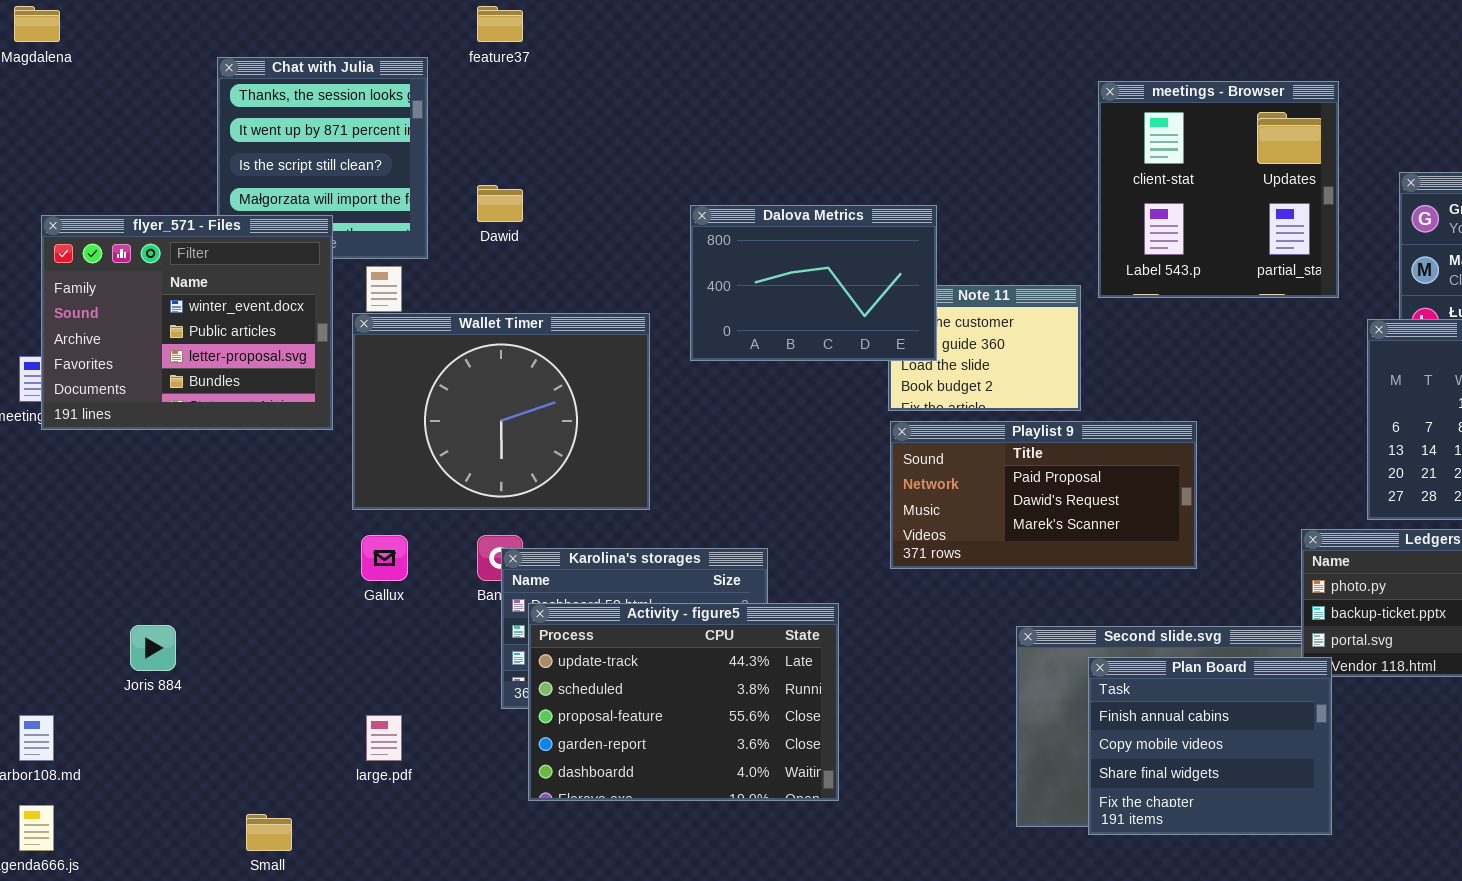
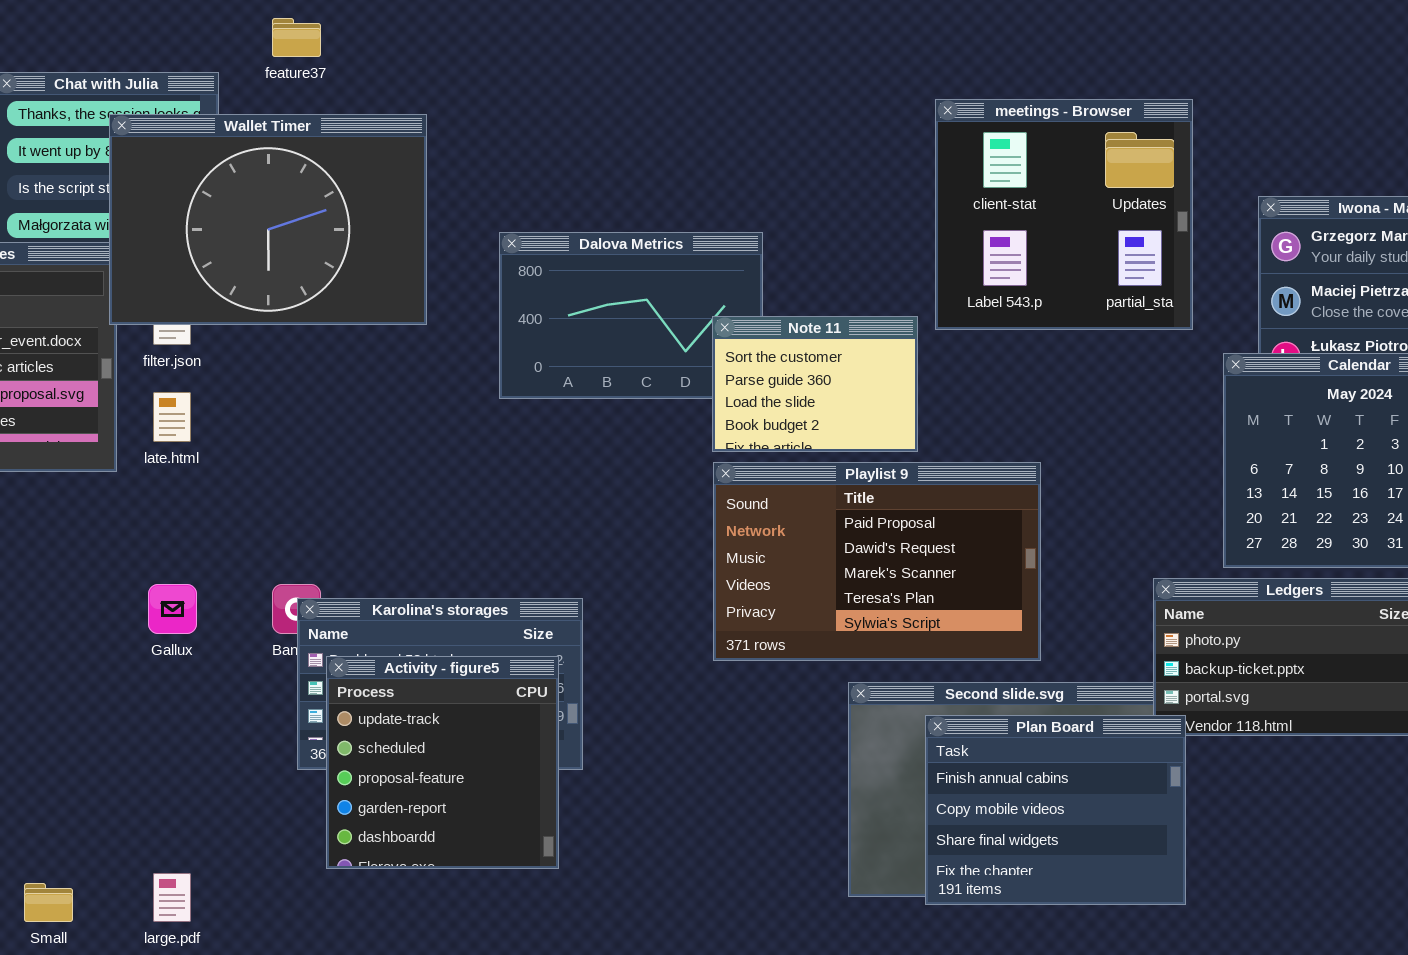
Note 11: [888,285,1081,411] -> [712,316,918,452], raised
Wallet Timer: [352,313,650,510] -> [109,114,427,325], moved
Playlist 9: [890,421,1197,569] -> [713,462,1041,661], resized
Activity - figure5: [528,603,839,801] -> [326,656,559,869], resized
large.pdf: [366,715,402,761] -> [153,873,191,922], moved

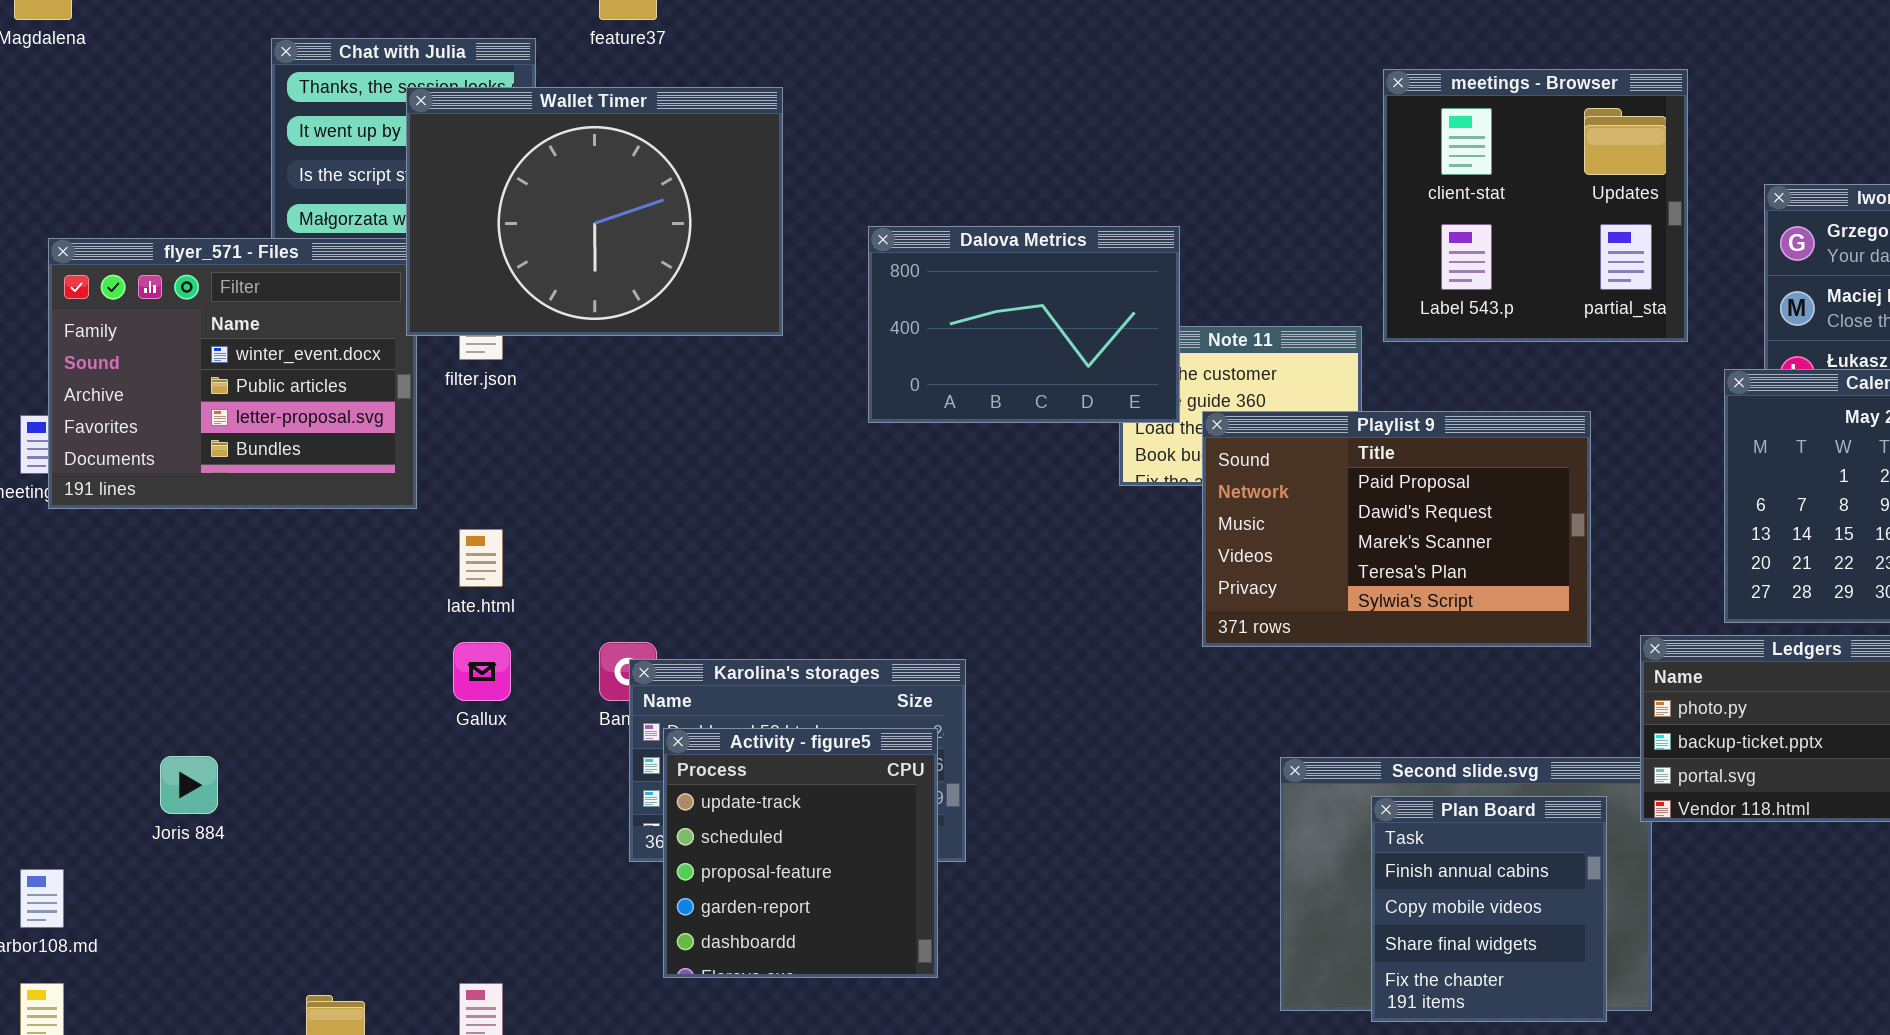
Dalova Metrics: [499,232,763,399] -> [868,226,1180,423], raised
late.html: [153,392,191,442] -> [459,529,503,587], moved
Playlist 9: [713,462,1041,661] -> [1202,411,1591,647], moved
Plan Board: [925,715,1186,905] -> [1371,796,1607,1022], resized

